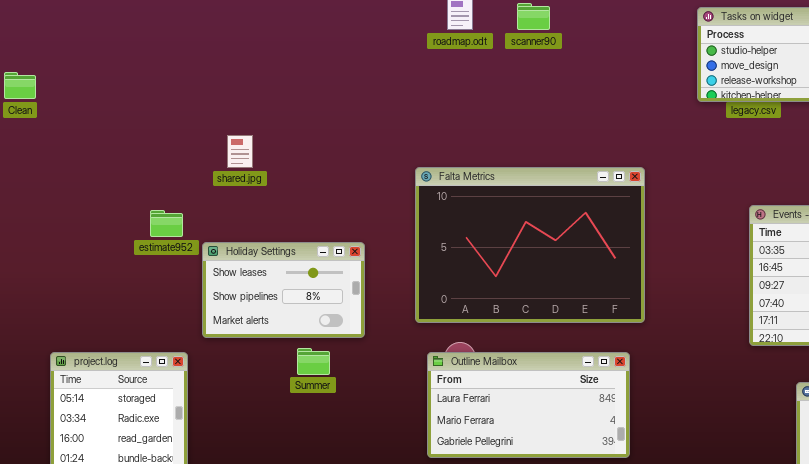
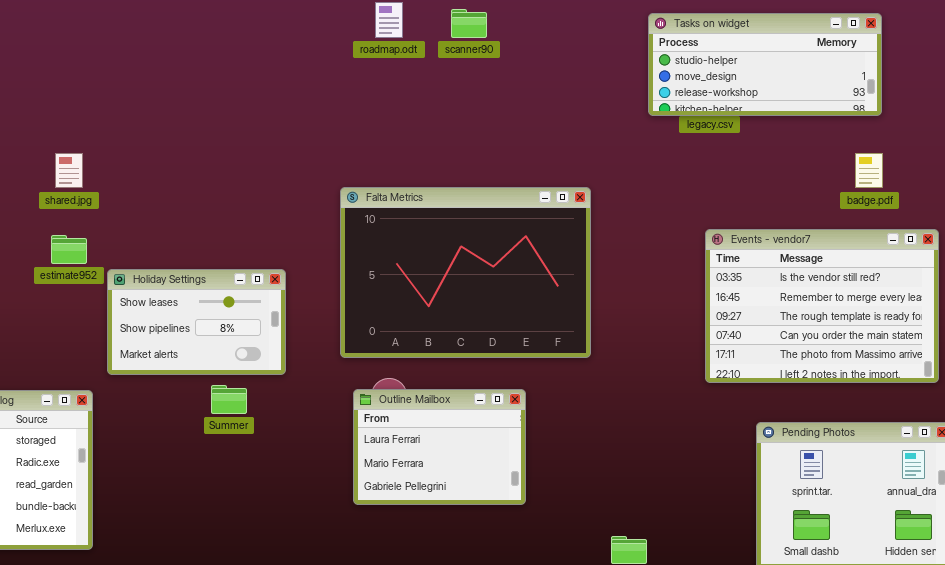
shared.jpg: [227,135,253,168] -> [55,153,83,188], moved
Outline Mailbox: [427,352,630,458] -> [353,389,526,505], resized

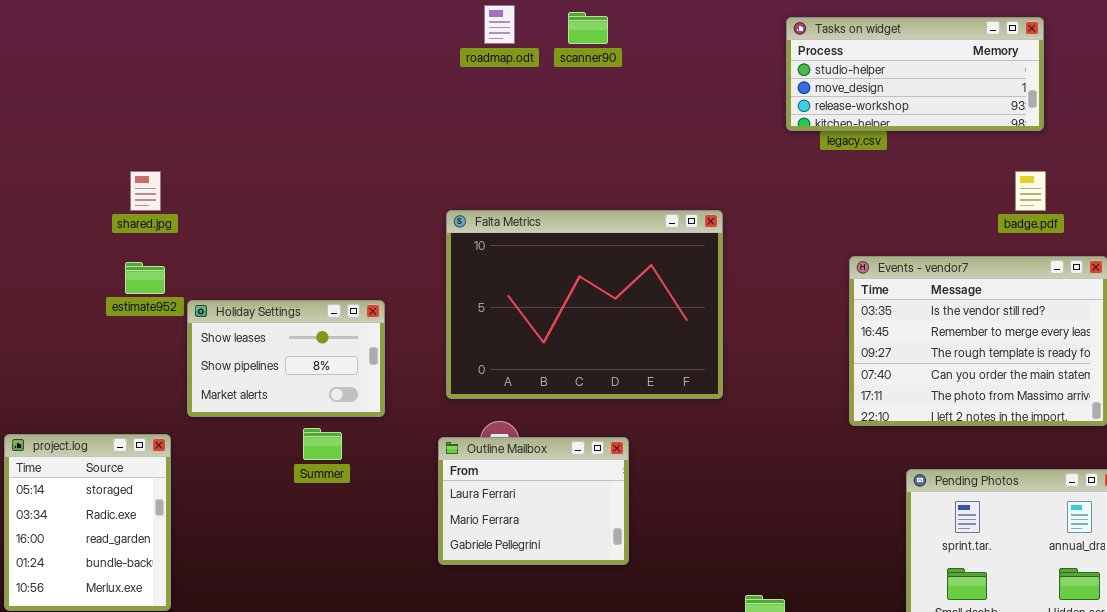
Outline Mailbox: [353,389,526,505] -> [438,437,629,565], moved

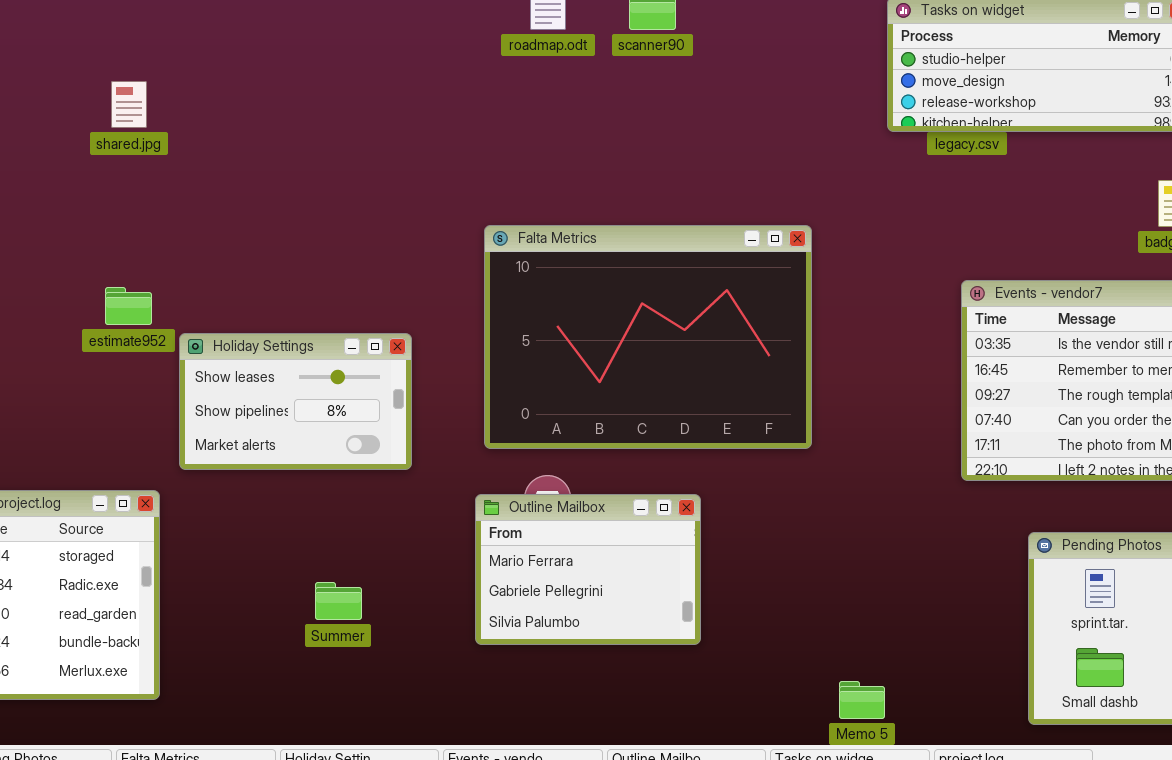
shared.jpg: [130,171,161,211] -> [111,81,147,128], moved
Summer: [303,428,342,460] -> [315,582,362,620], moved
Outline Mailbox: [438,437,629,565] -> [475,494,701,645], scrolled down 1 row

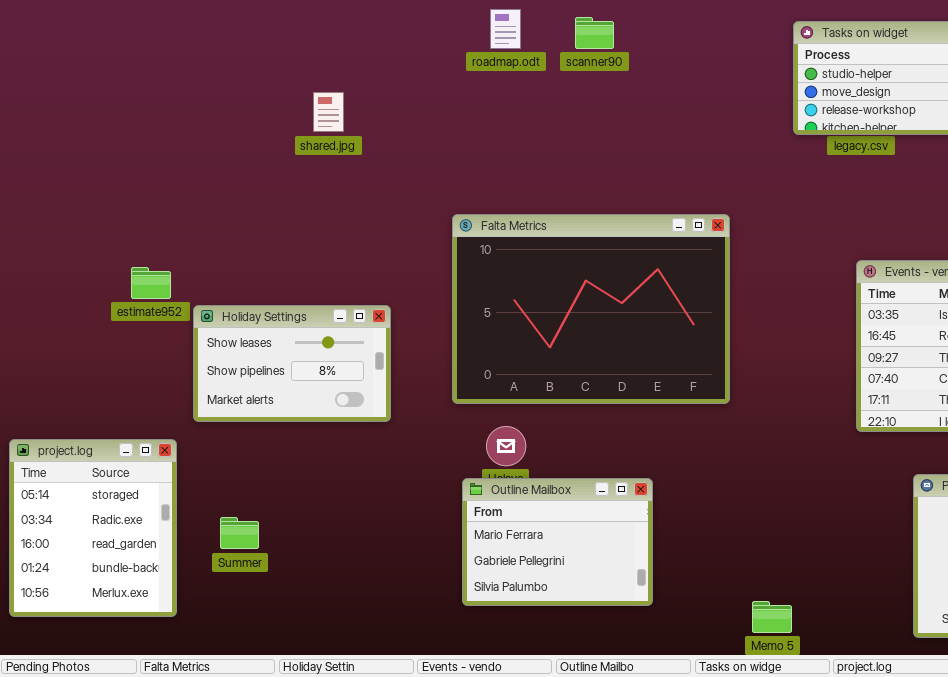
shared.jpg: [111,81,147,128] -> [313,92,344,132], moved
Outline Mailbox: [475,494,701,645] -> [462,478,653,606], moved
Summer: [315,582,362,620] -> [220,517,259,549], moved

